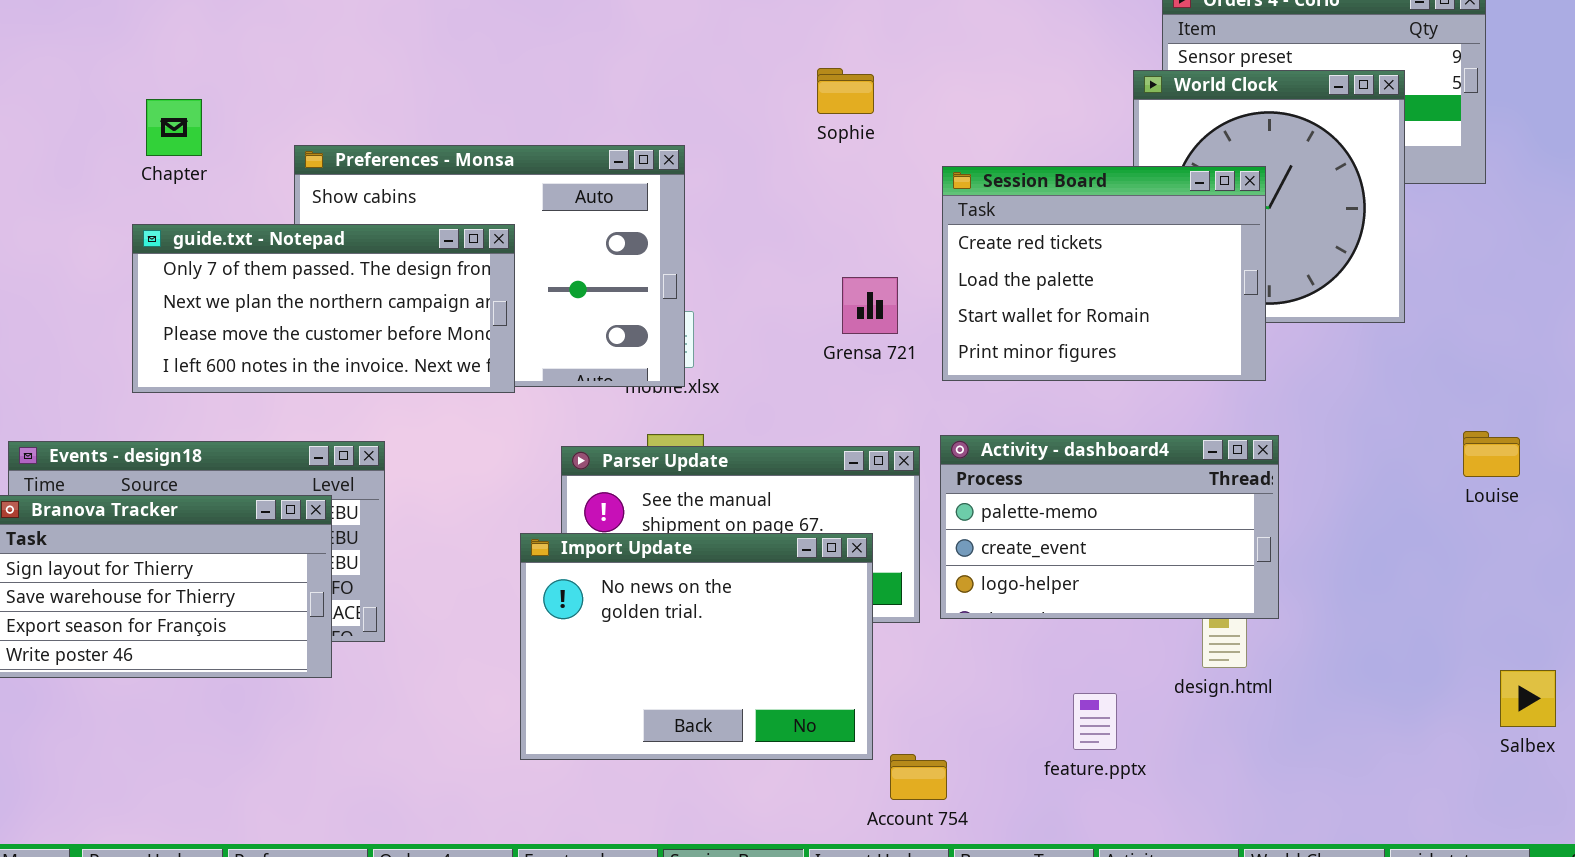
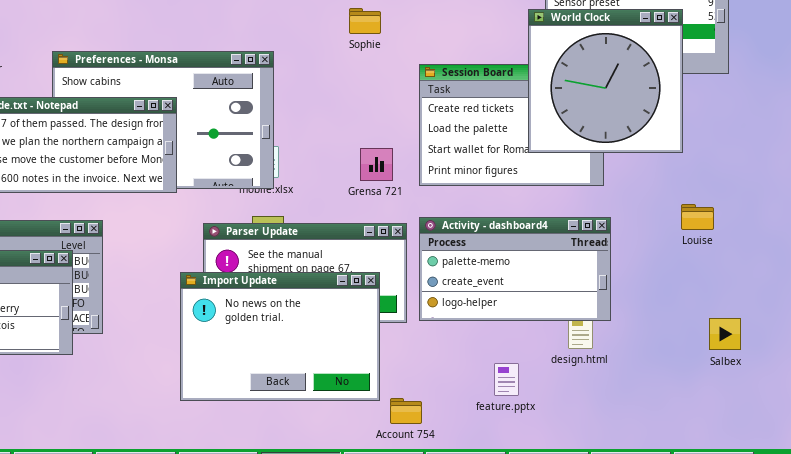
World Clock: [1133,70,1405,323] -> [528,9,683,153], raised
Grensa 721: [842,277,898,334] -> [360,148,393,181], moved
Louise: [1463,431,1520,477] -> [681,204,714,230], moved
Salbex: [1500,670,1556,727] -> [709,318,741,350], moved

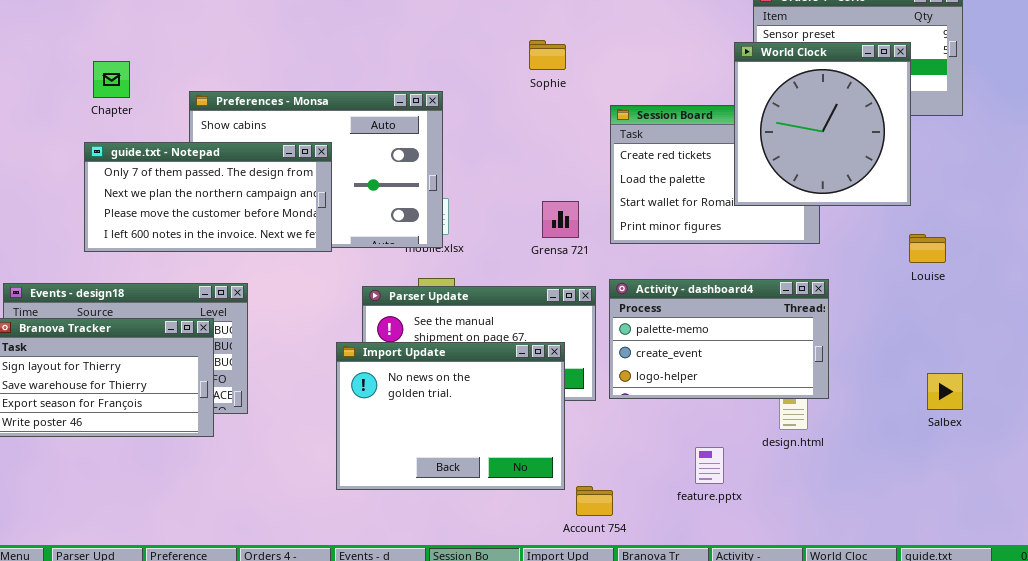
Louise: [681,204,714,230] -> [909,234,946,263], moved
Salbex: [709,318,741,350] -> [927,373,963,410], moved

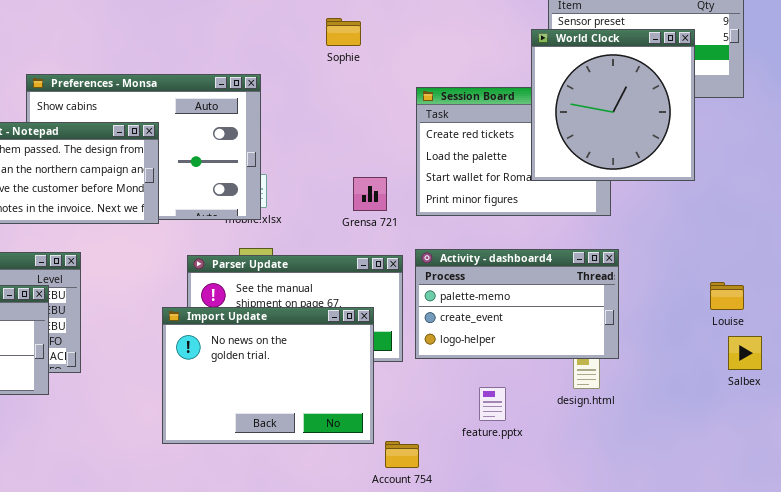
Sophie: [529,40,566,70] -> [326,18,361,46], moved
Louise: [909,234,946,263] -> [710,282,744,310], moved
Salbex: [927,373,963,410] -> [728,336,762,370], moved
feature.pptx: [695,447,724,484] -> [479,387,506,421], moved

